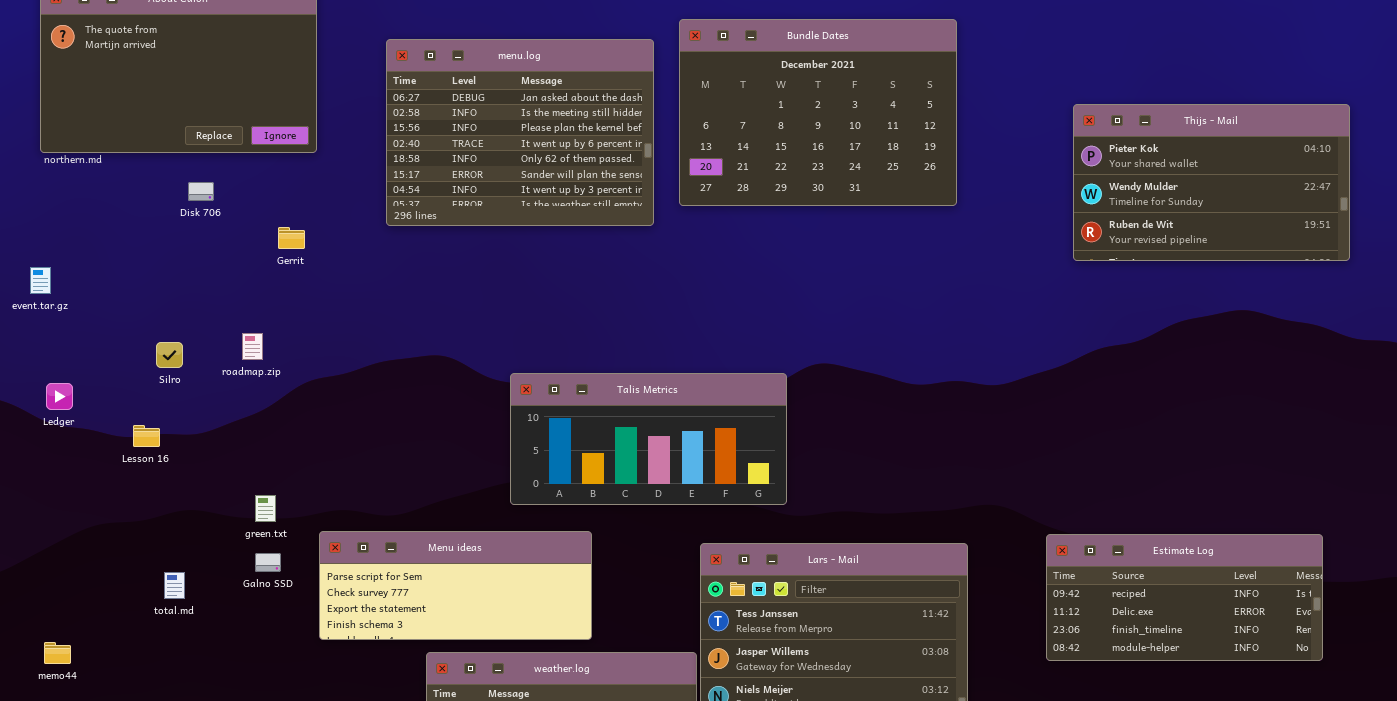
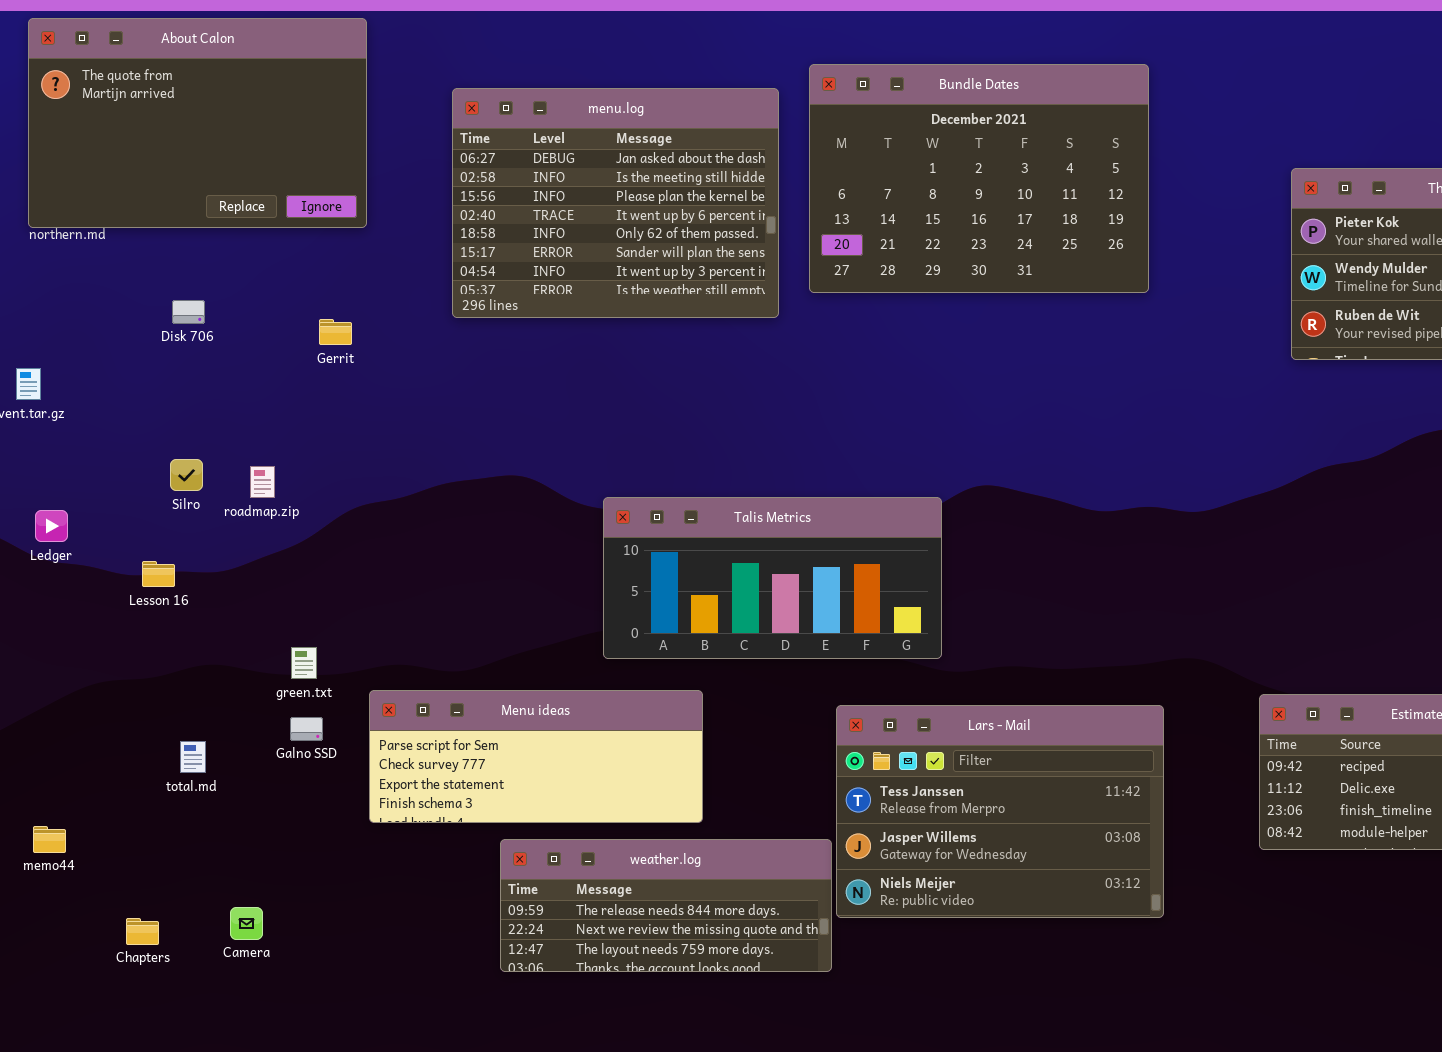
Disk 706: [188,182,214,201] -> [172,300,205,324], moved
roadmap.zip: [242,333,263,360] -> [250,466,275,498], moved

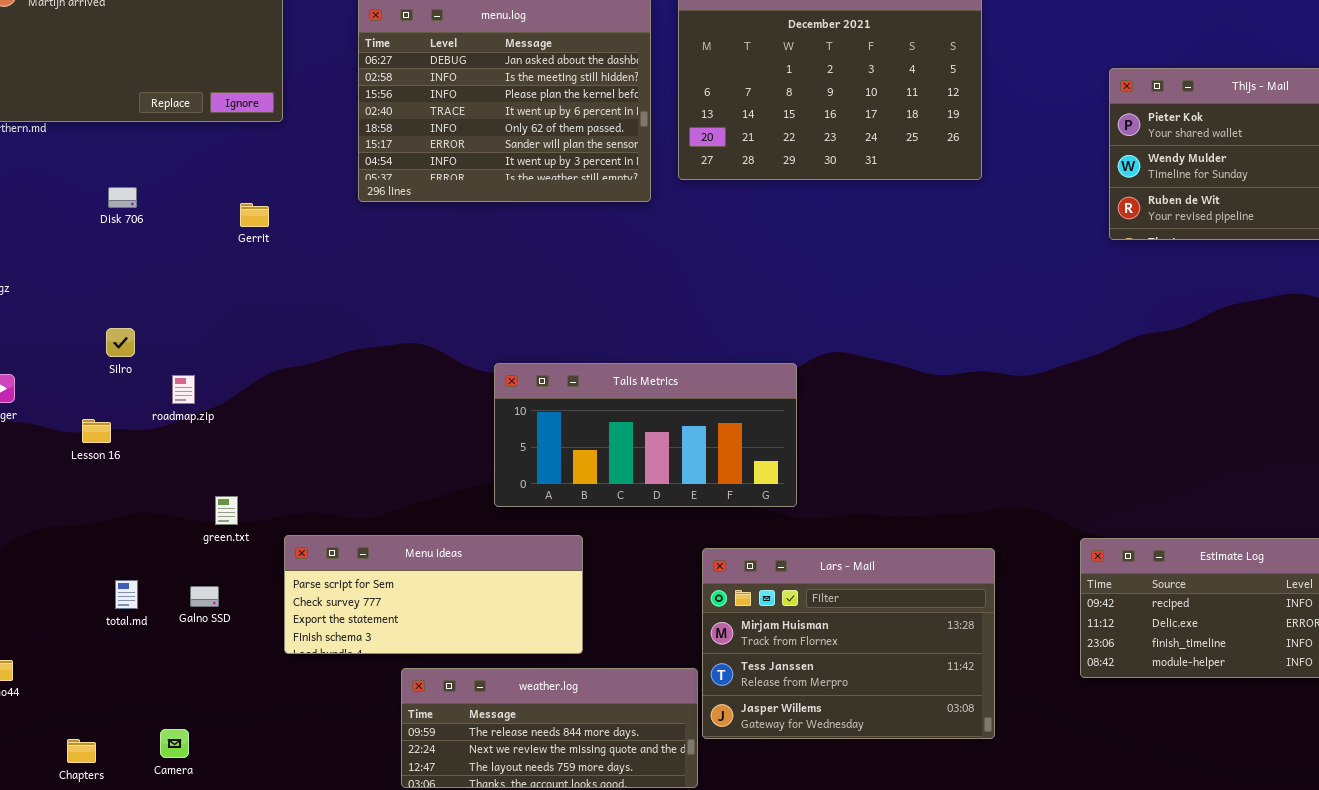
roadmap.zip: [250,466,275,498] -> [172,375,195,404], moved
Lars - Mail: [836,705,1164,918] -> [702,548,995,739], scrolled up 1 row
Galno SSD: [290,717,323,741] -> [190,586,219,607], moved

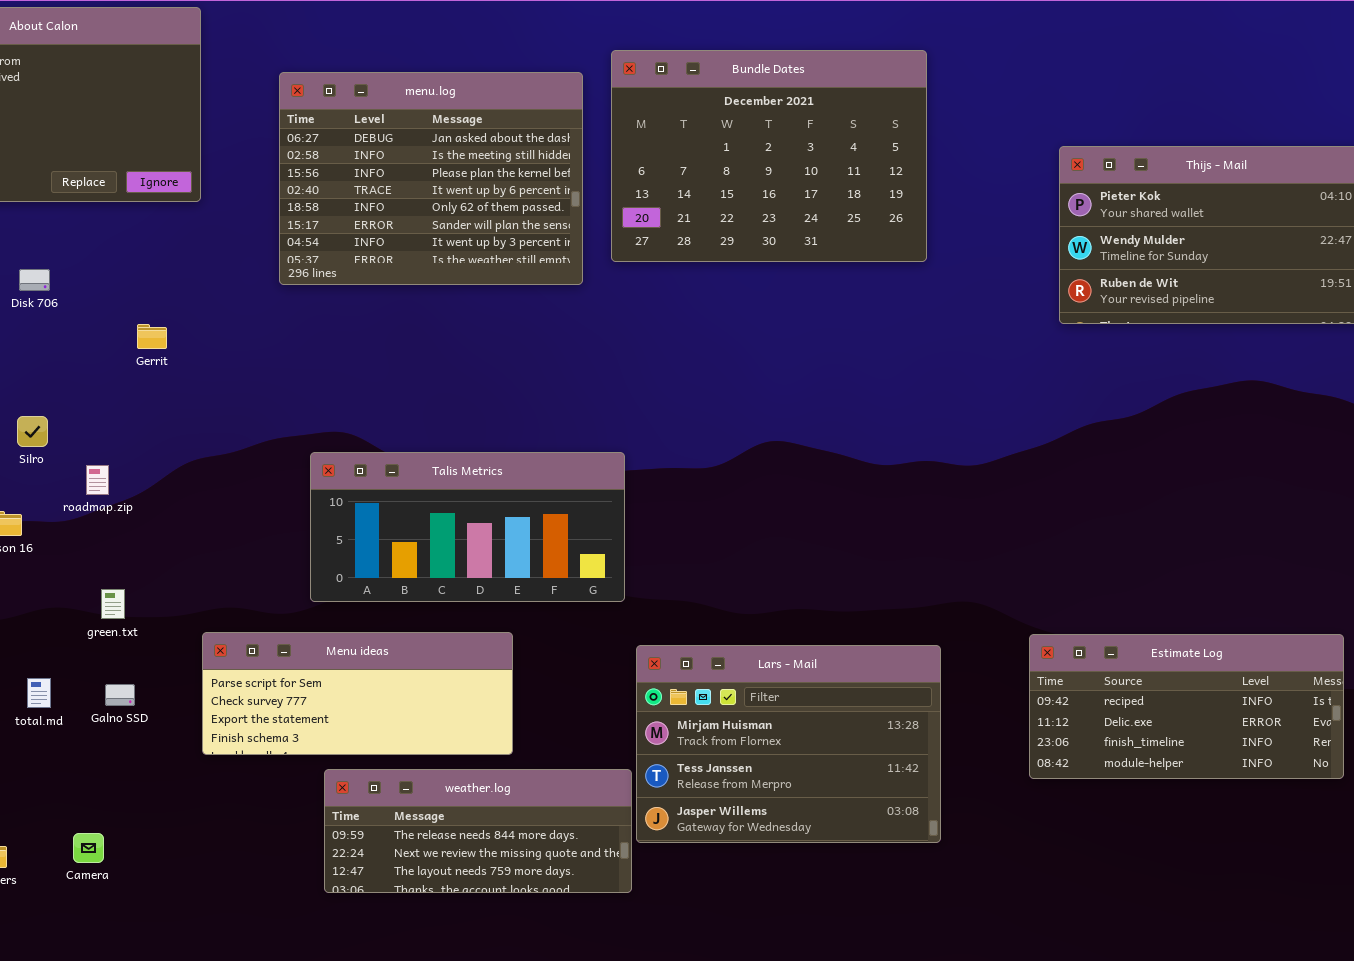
Gerrit: [240,203,269,227] -> [137,324,167,349], moved
Talis Metrics: [494,363,797,507] -> [310,452,625,602], moved
green.txt: [215,496,238,525] -> [101,589,125,619], moved

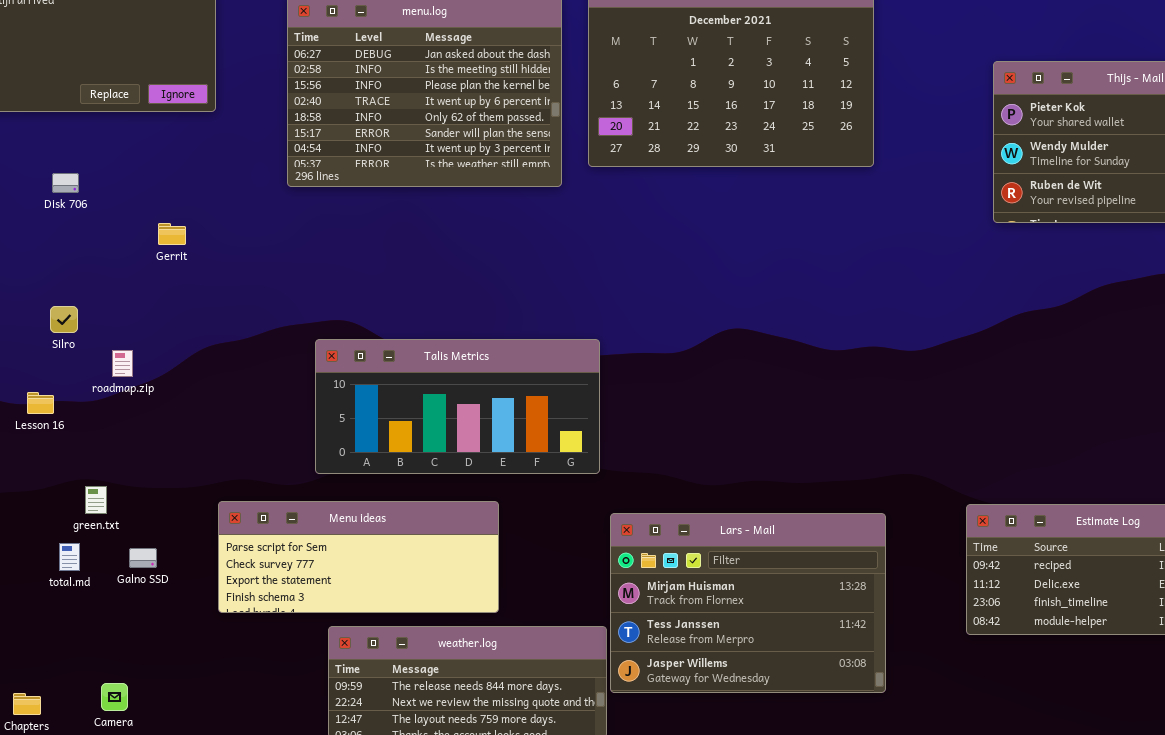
green.txt: [101,589,125,619] -> [85,486,107,514], moved

